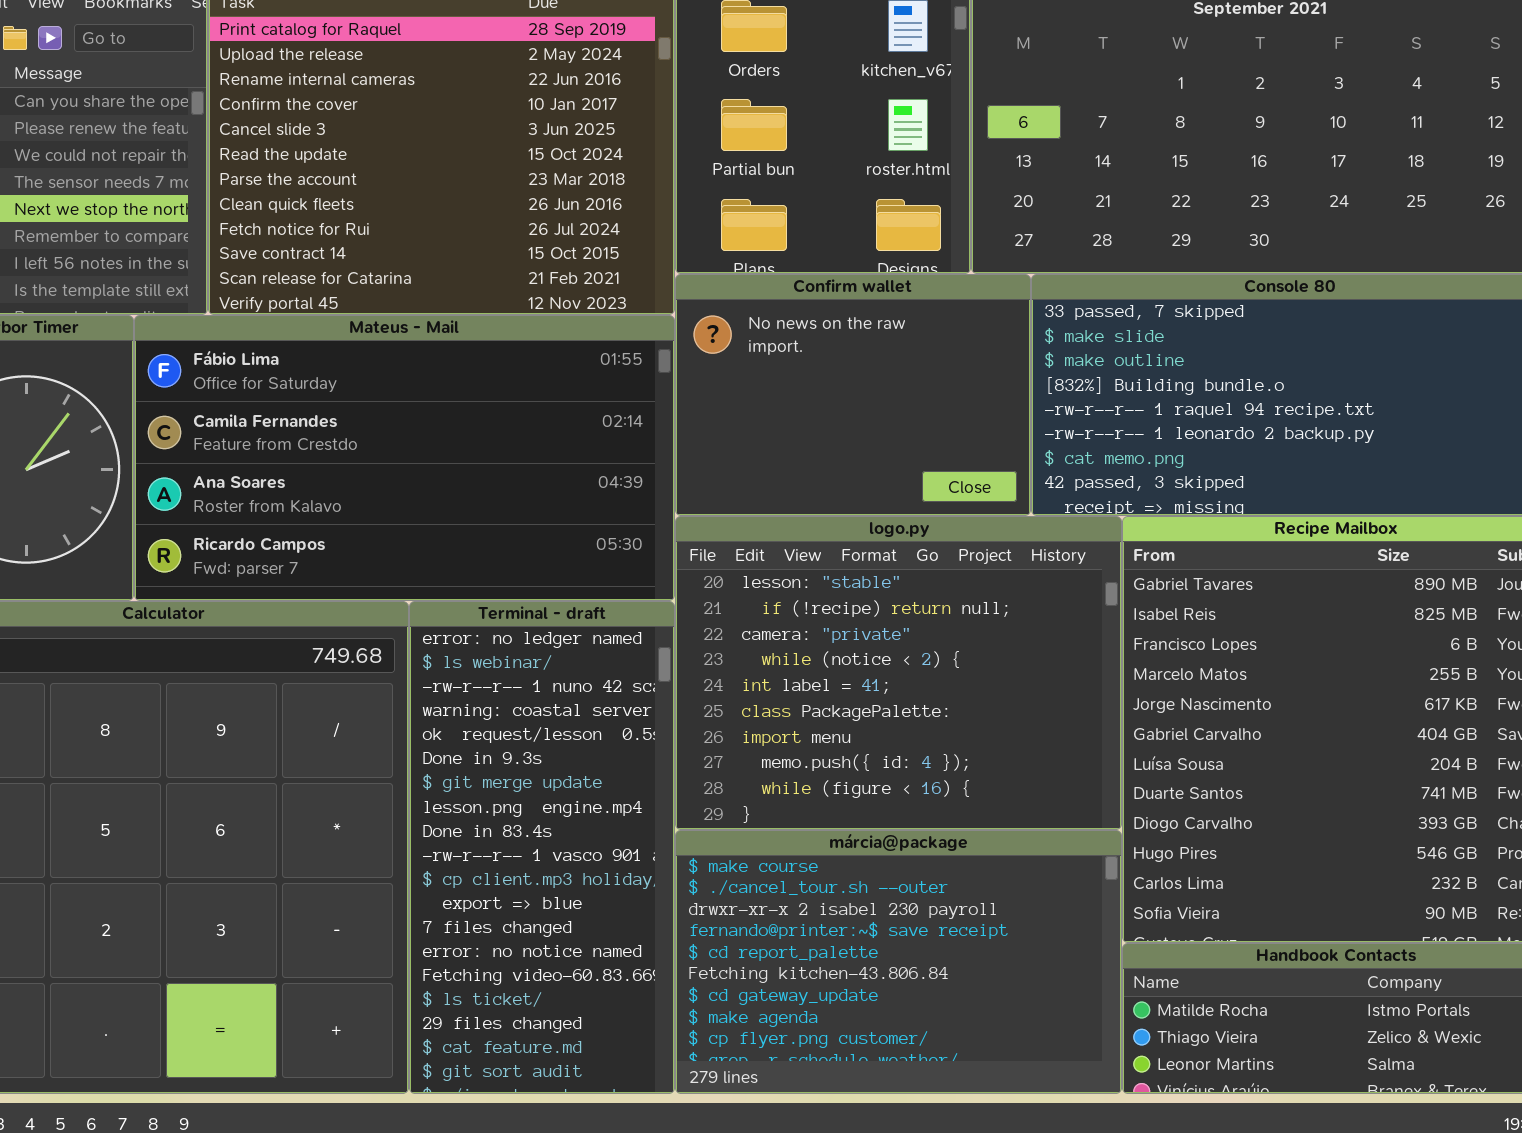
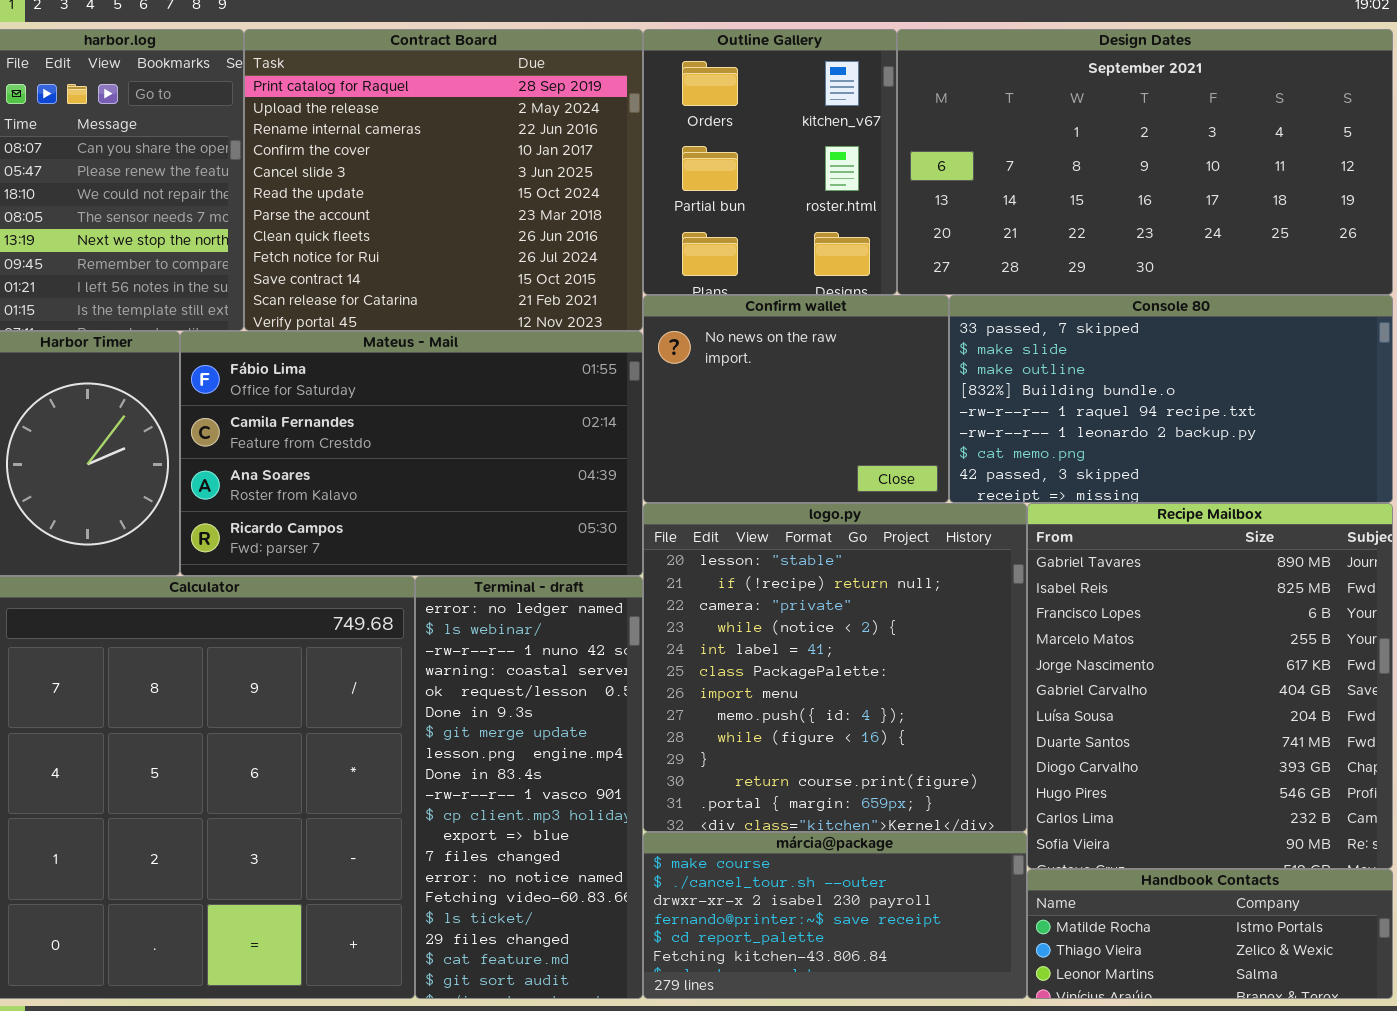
logo.py: [675,516,1122,830] -> [643,503,1027,832], resized
márcia@package: [675,830,1122,1094] -> [643,832,1027,999], resized

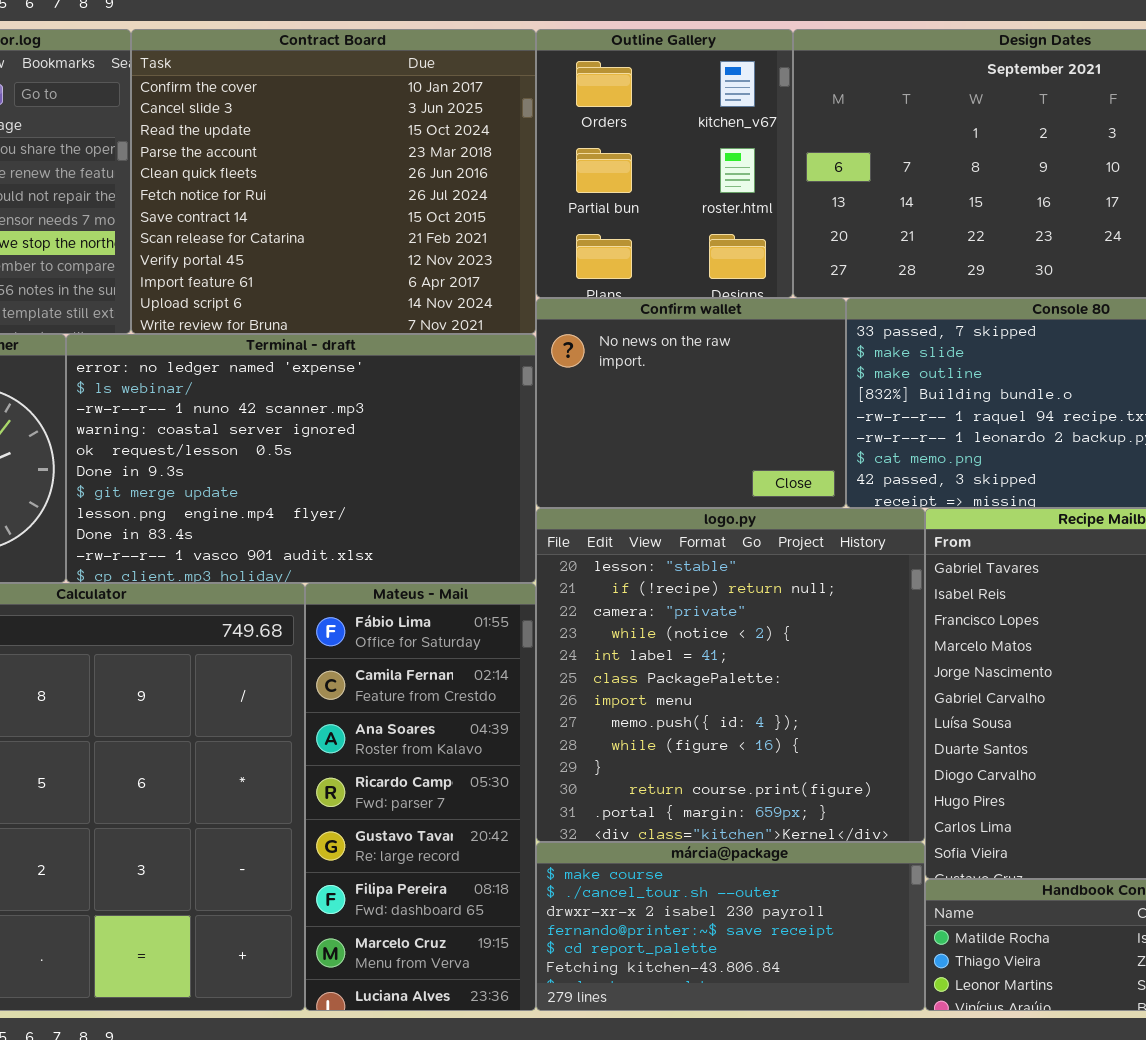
Contract Board: [244,29,643,331] -> [131,29,536,334], scrolled down 3 rows
Mateus - Mail: [180,331,643,576] -> [305,583,536,1011], moved, resized
Terminal - draft: [415,576,643,999] -> [66,334,536,583], moved, resized

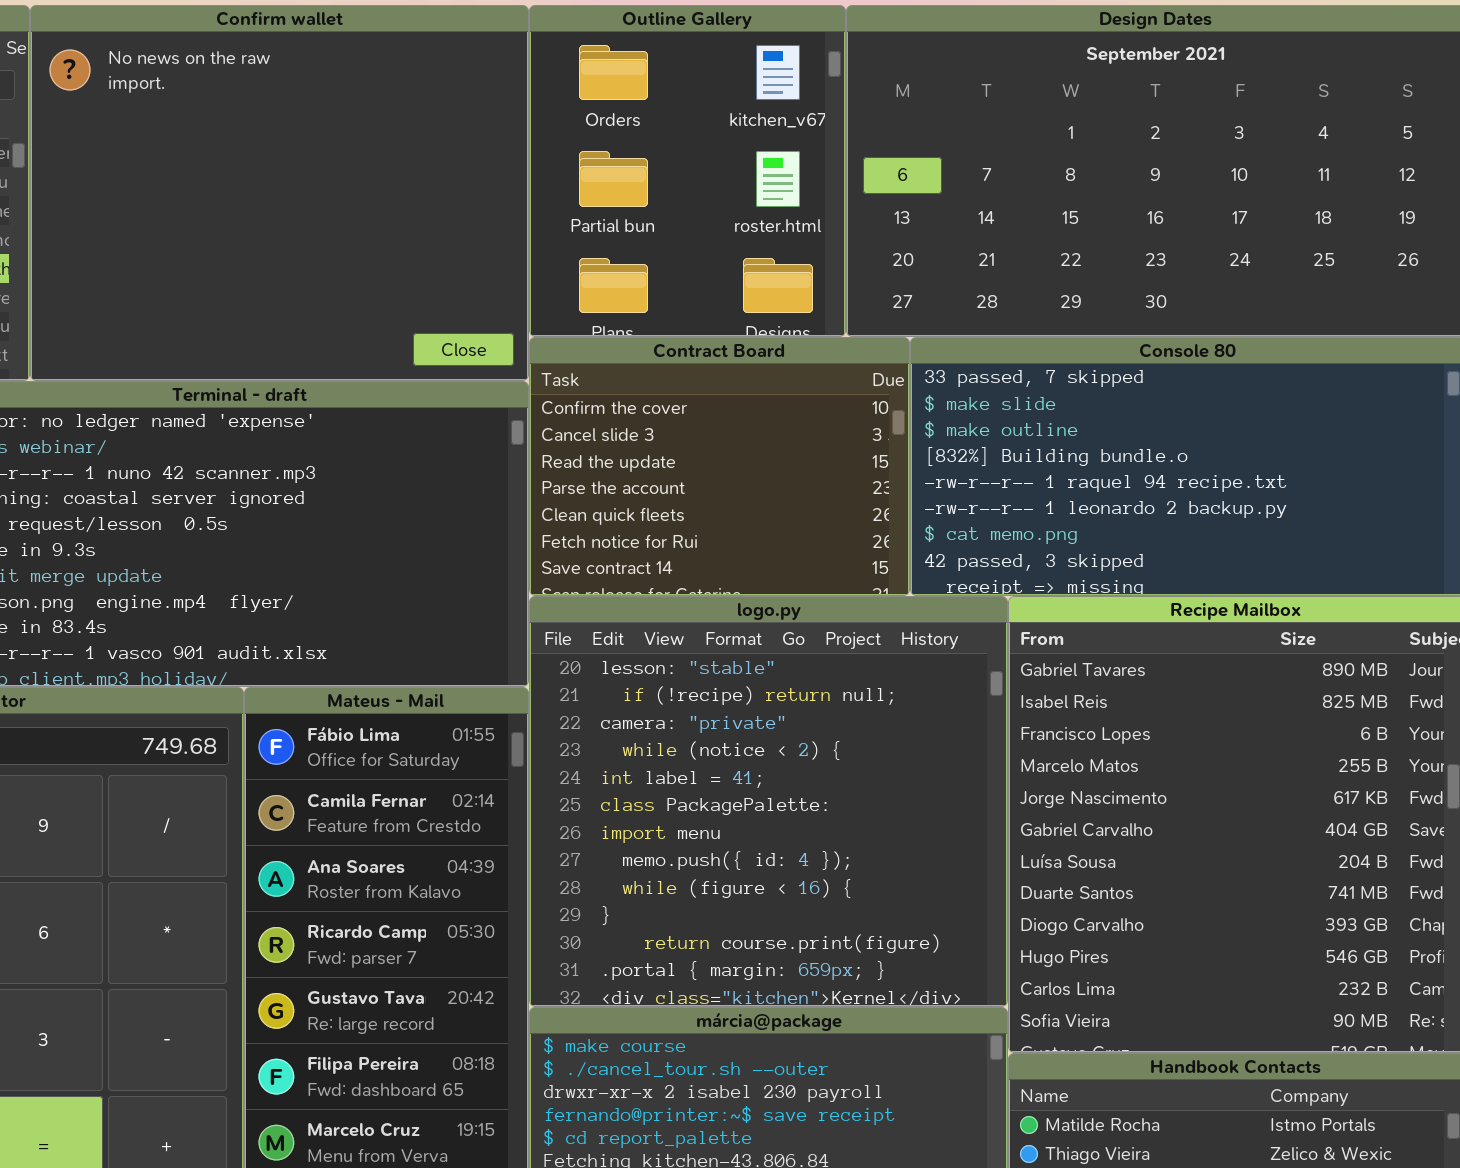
Contract Board: [131,29,536,334] -> [529,337,910,596], moved, resized
Confirm wallet: [536,298,846,508] -> [30,5,529,381], moved, resized

